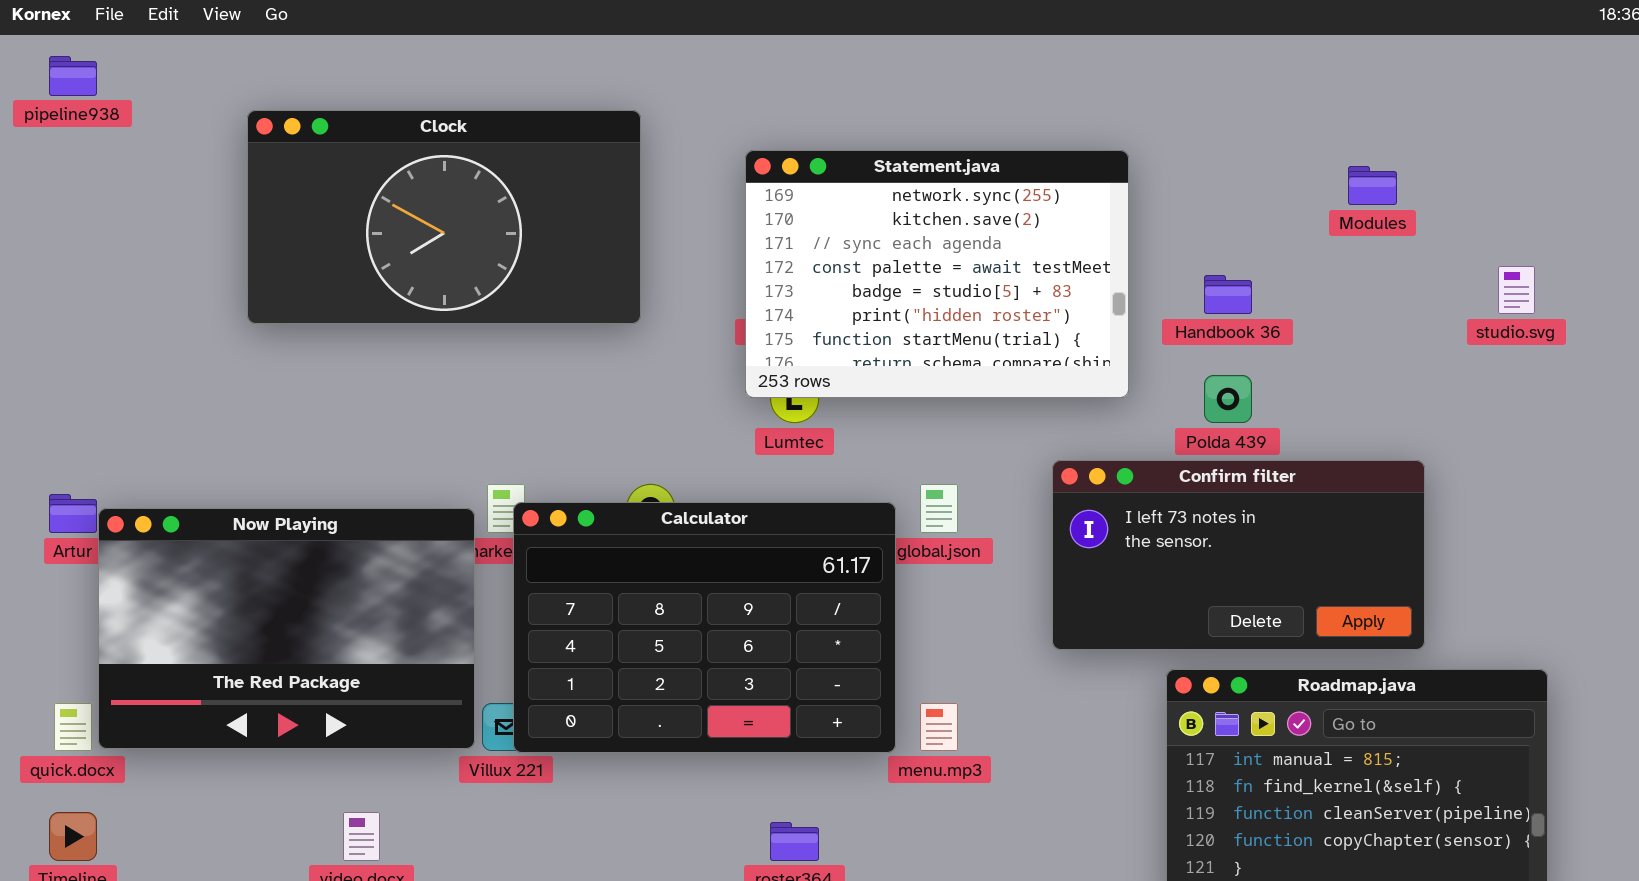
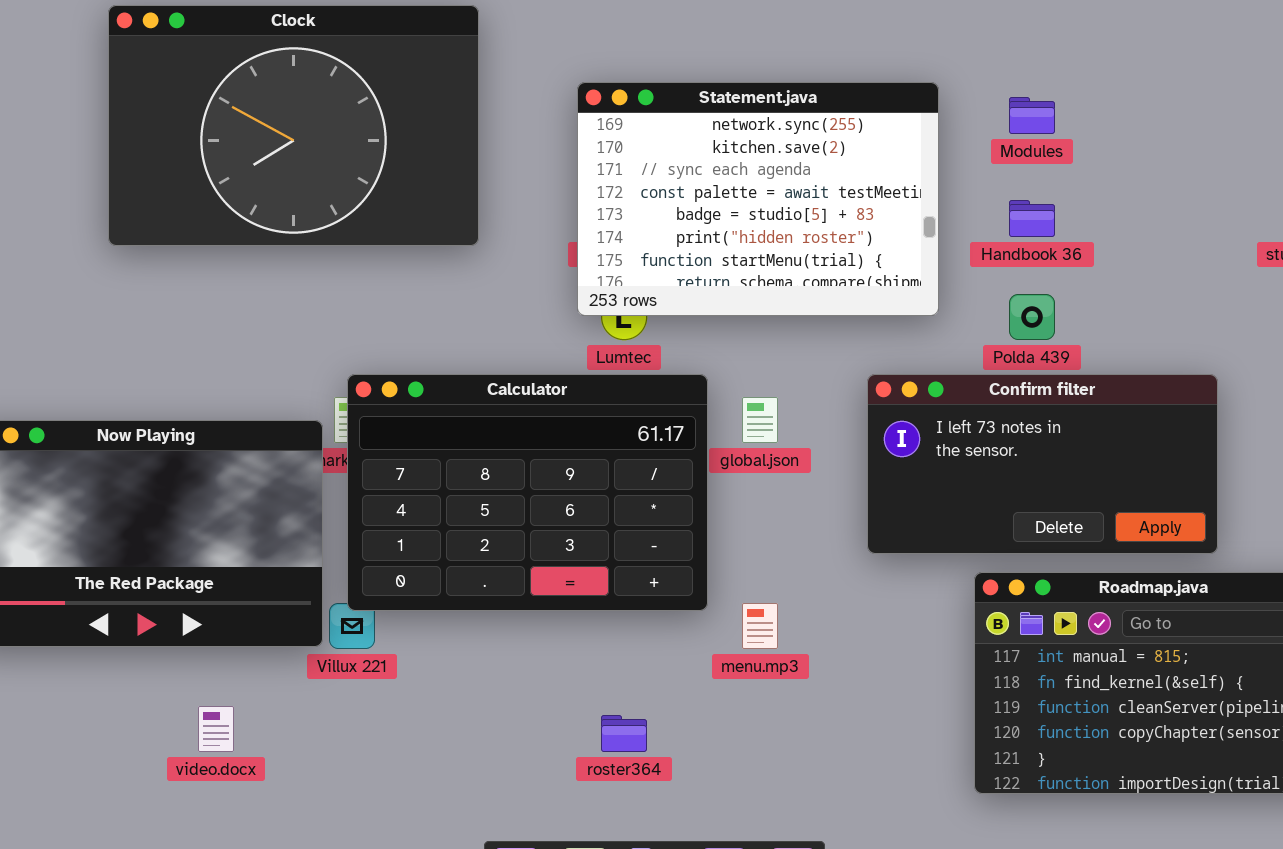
Clock: [247,110,641,324] -> [108,5,479,246], resized
Modules: [1348,166,1397,205] -> [1009,97,1055,134], moved
Calculator: [513,502,896,753] -> [347,374,708,611], moved

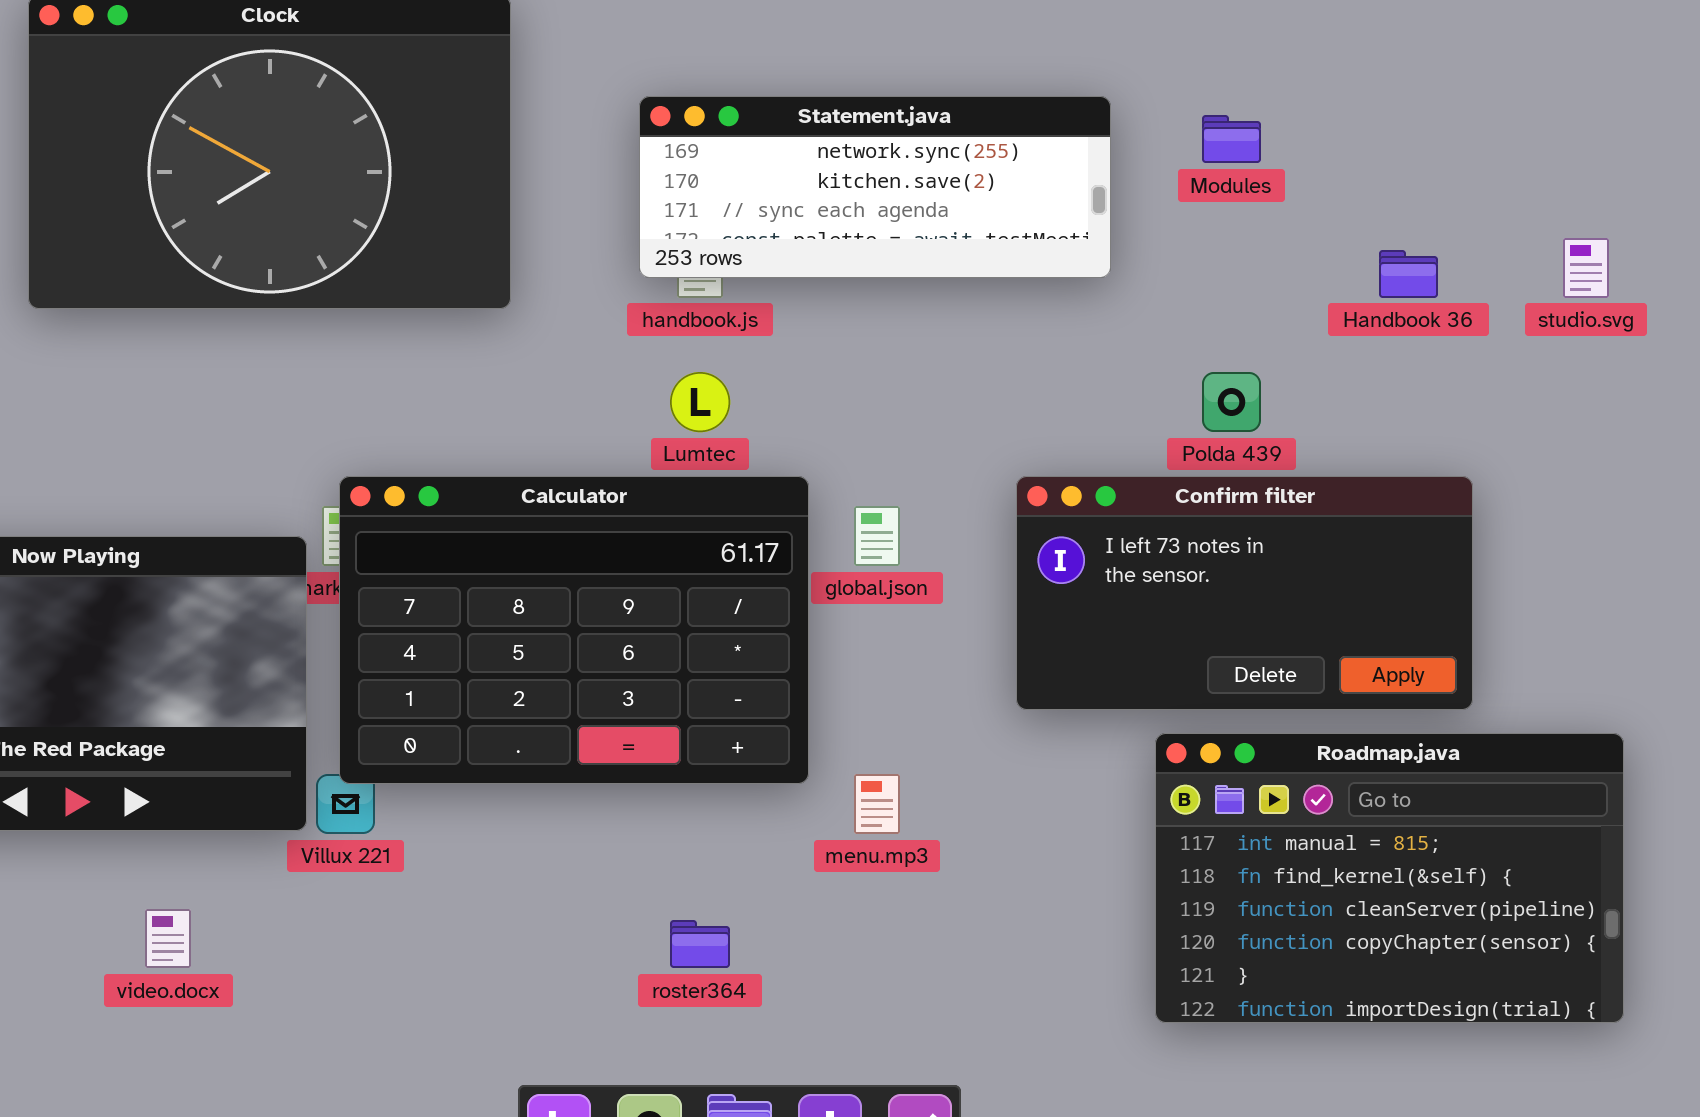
Statement.java: [577,82,939,316] -> [639,96,1111,278], resized
Handbook 36: [1009,200,1055,237] -> [1379,250,1438,298], moved

